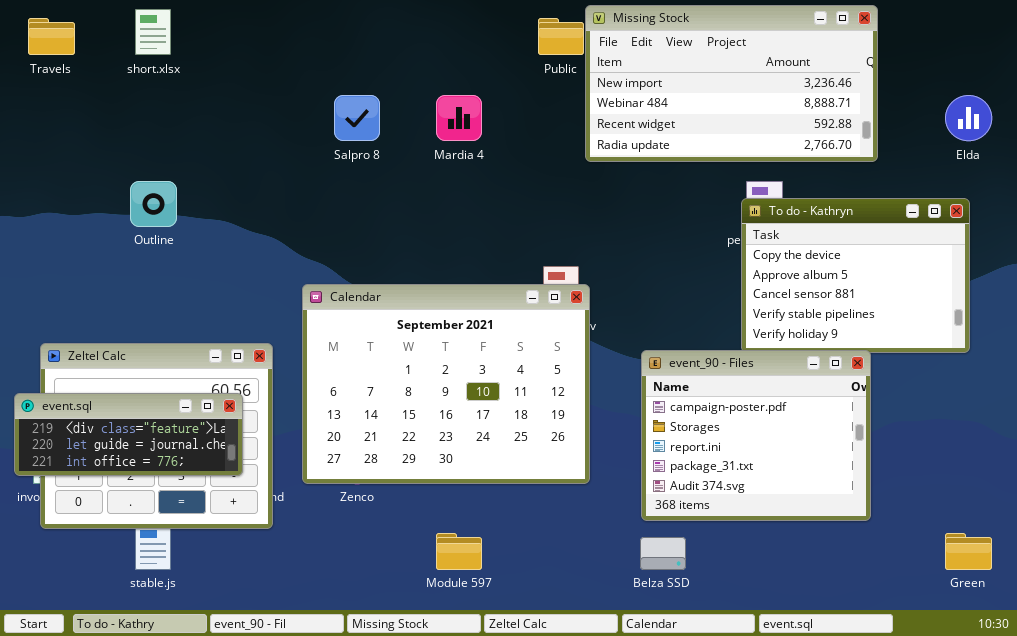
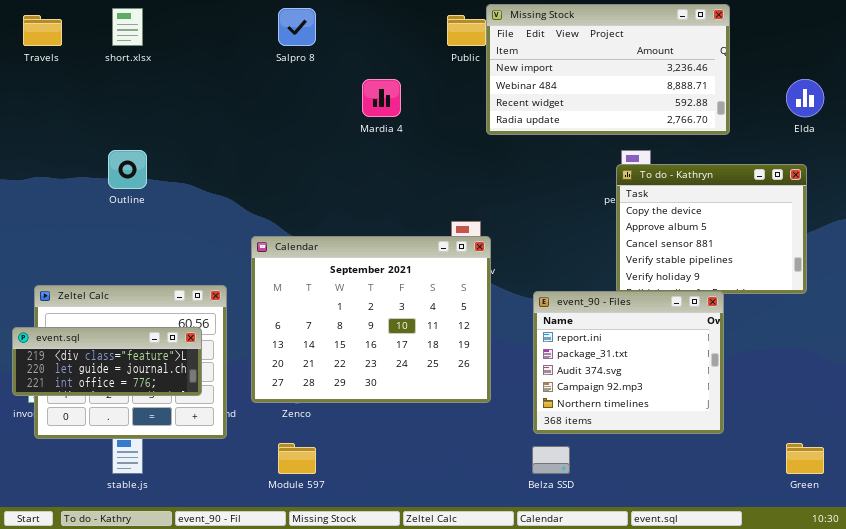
Salpro 8: [334,95,380,141] -> [278,8,316,46], moved
event_90 - Files: [641,350,871,521] -> [533,291,724,434], scrolled down 2 rows
Module 597: [436,533,482,570] -> [278,443,316,474], moved

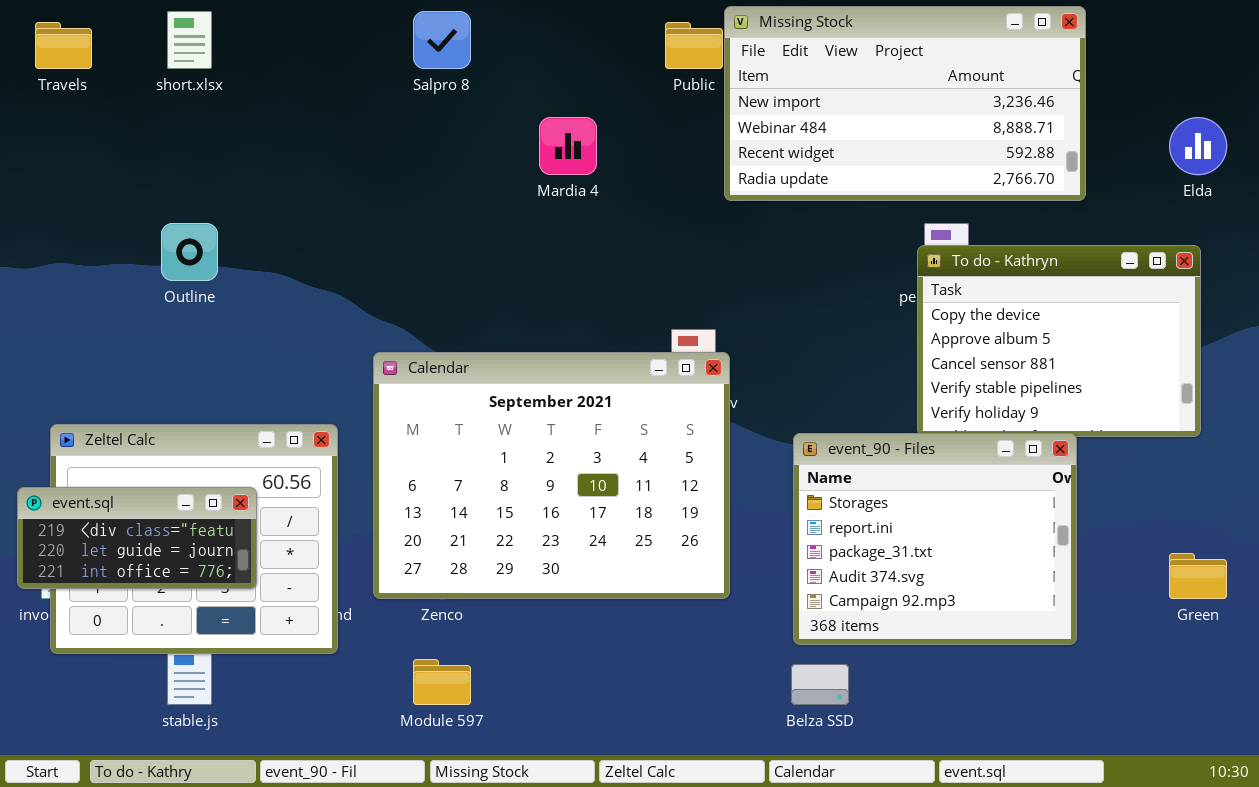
event_90 - Files: [533,291,724,434] -> [793,433,1077,645], scrolled up 1 row
event.sql: [12,327,202,396] -> [17,487,257,589], resized
Green: [786,443,824,474] -> [1169,553,1227,599], moved

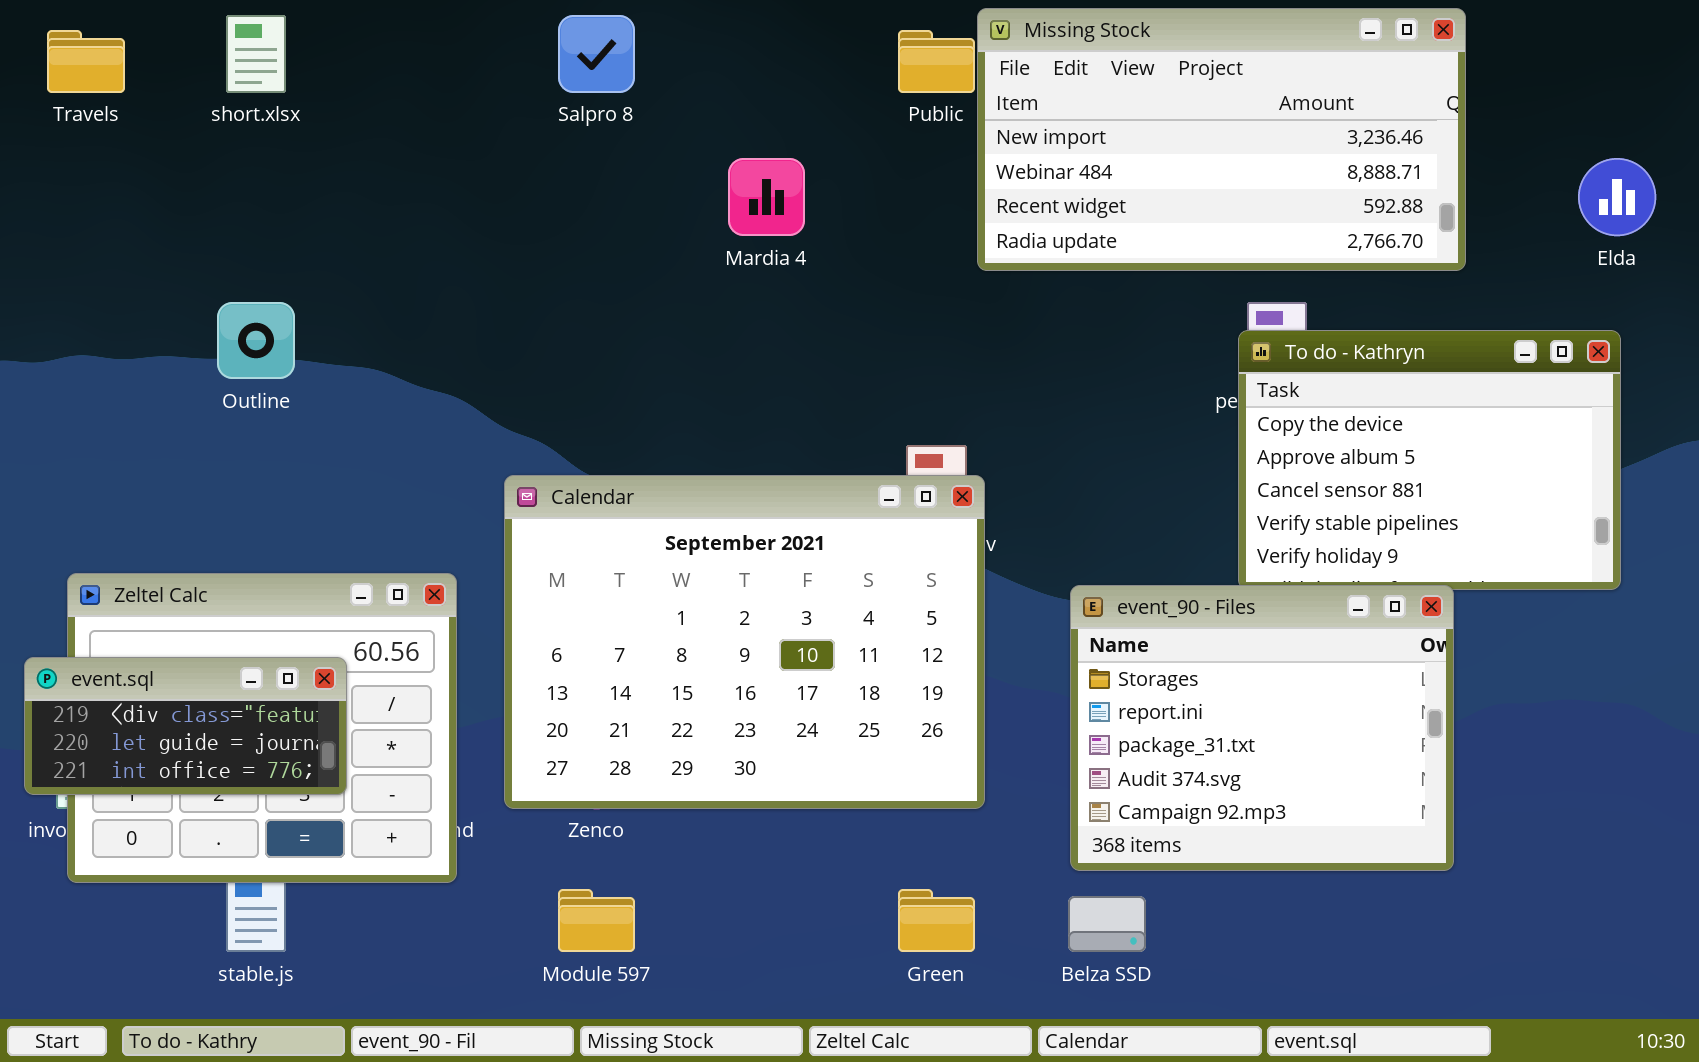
Green: [1169,553,1227,599] -> [898,889,975,952], moved

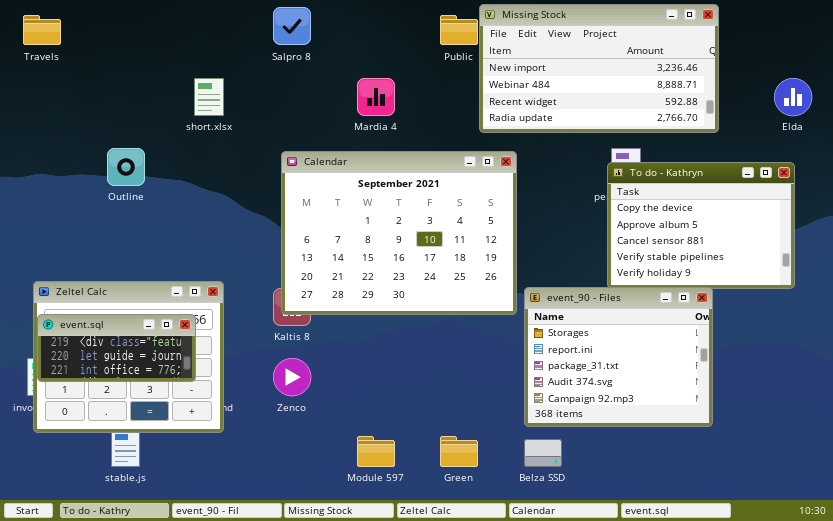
short.xlsx: [226,15,286,93] -> [194,78,224,116], moved
Calendar: [504,475,985,809] -> [281,151,517,315], moved
event.sql: [24,657,347,795] -> [37,314,196,382], moved
Module 597: [558,889,635,952] -> [357,436,395,467], moved

